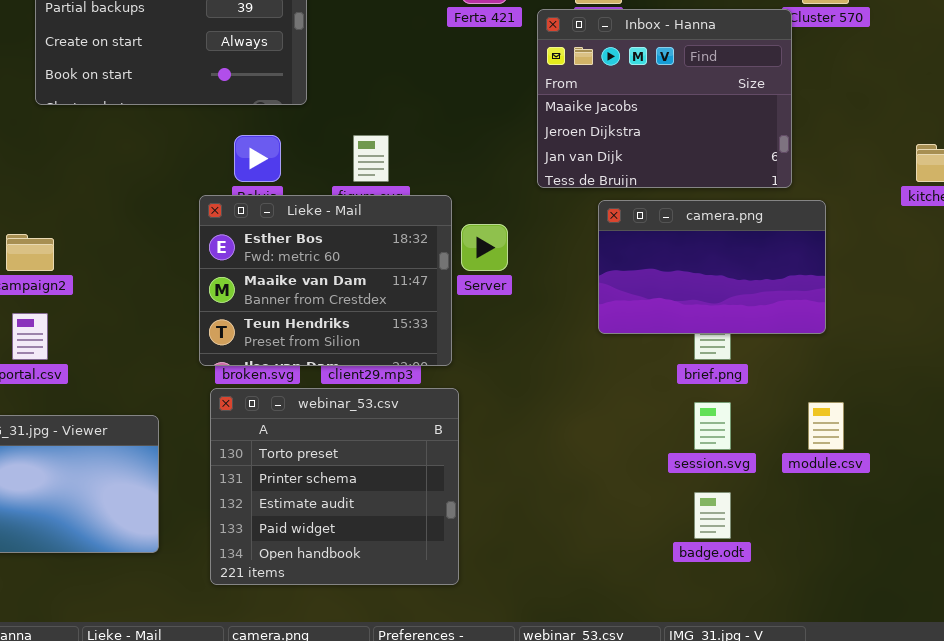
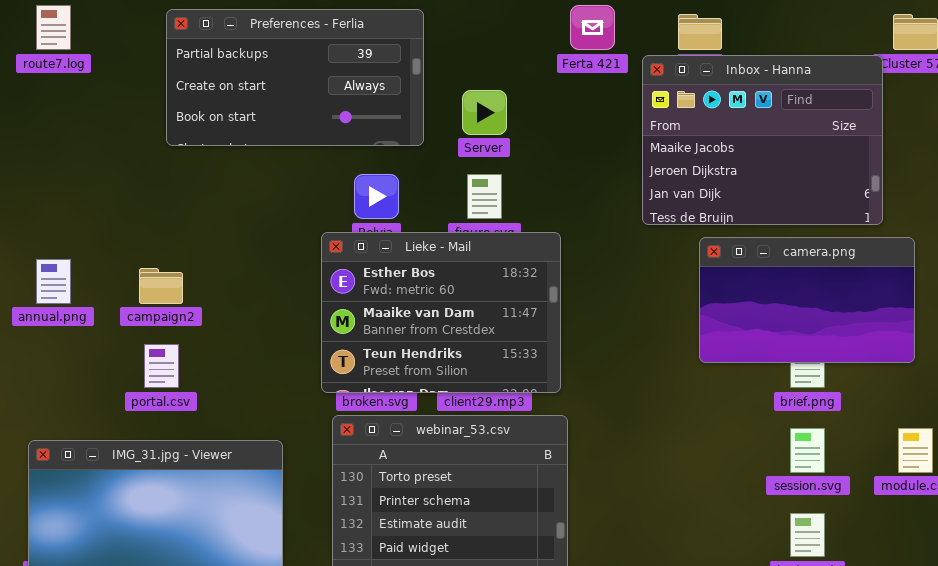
Server: [461,224,508,271] -> [462,90,507,135], moved

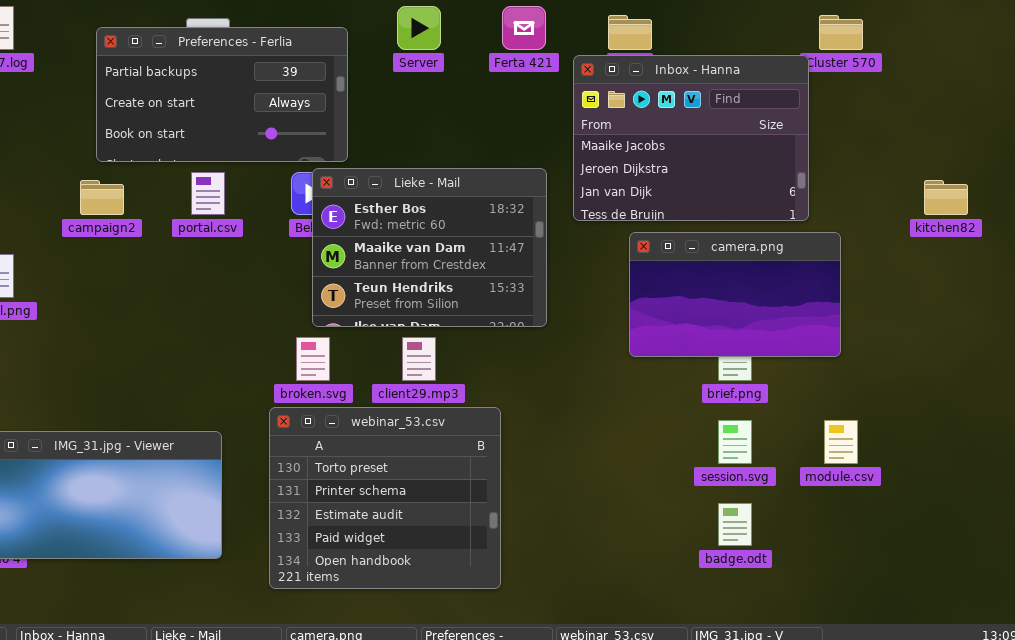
Preferences - Ferlia: [166,9,424,146] -> [96,27,348,162], moved
Server: [462,90,507,135] -> [397,6,441,50], moved
Lieke - Mail: [321,232,561,393] -> [312,168,547,327], moved
campaign2: [139,268,183,304] -> [80,180,124,215], moved
portal.csv: [144,344,179,388] -> [191,172,225,215], moved

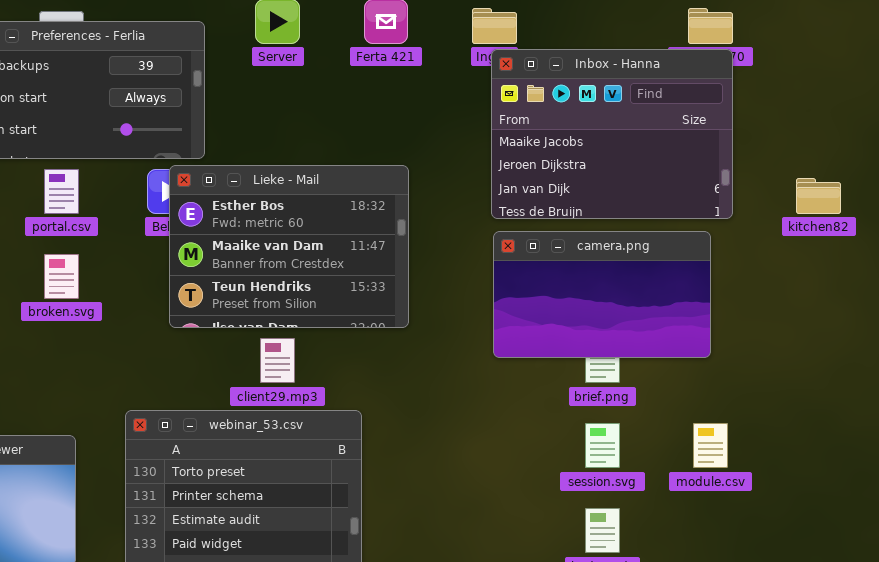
Inbox - Hanna: [573,55,809,221] -> [491,49,733,219], moved
broken.svg: [296,337,330,381] -> [44,254,79,299], moved

